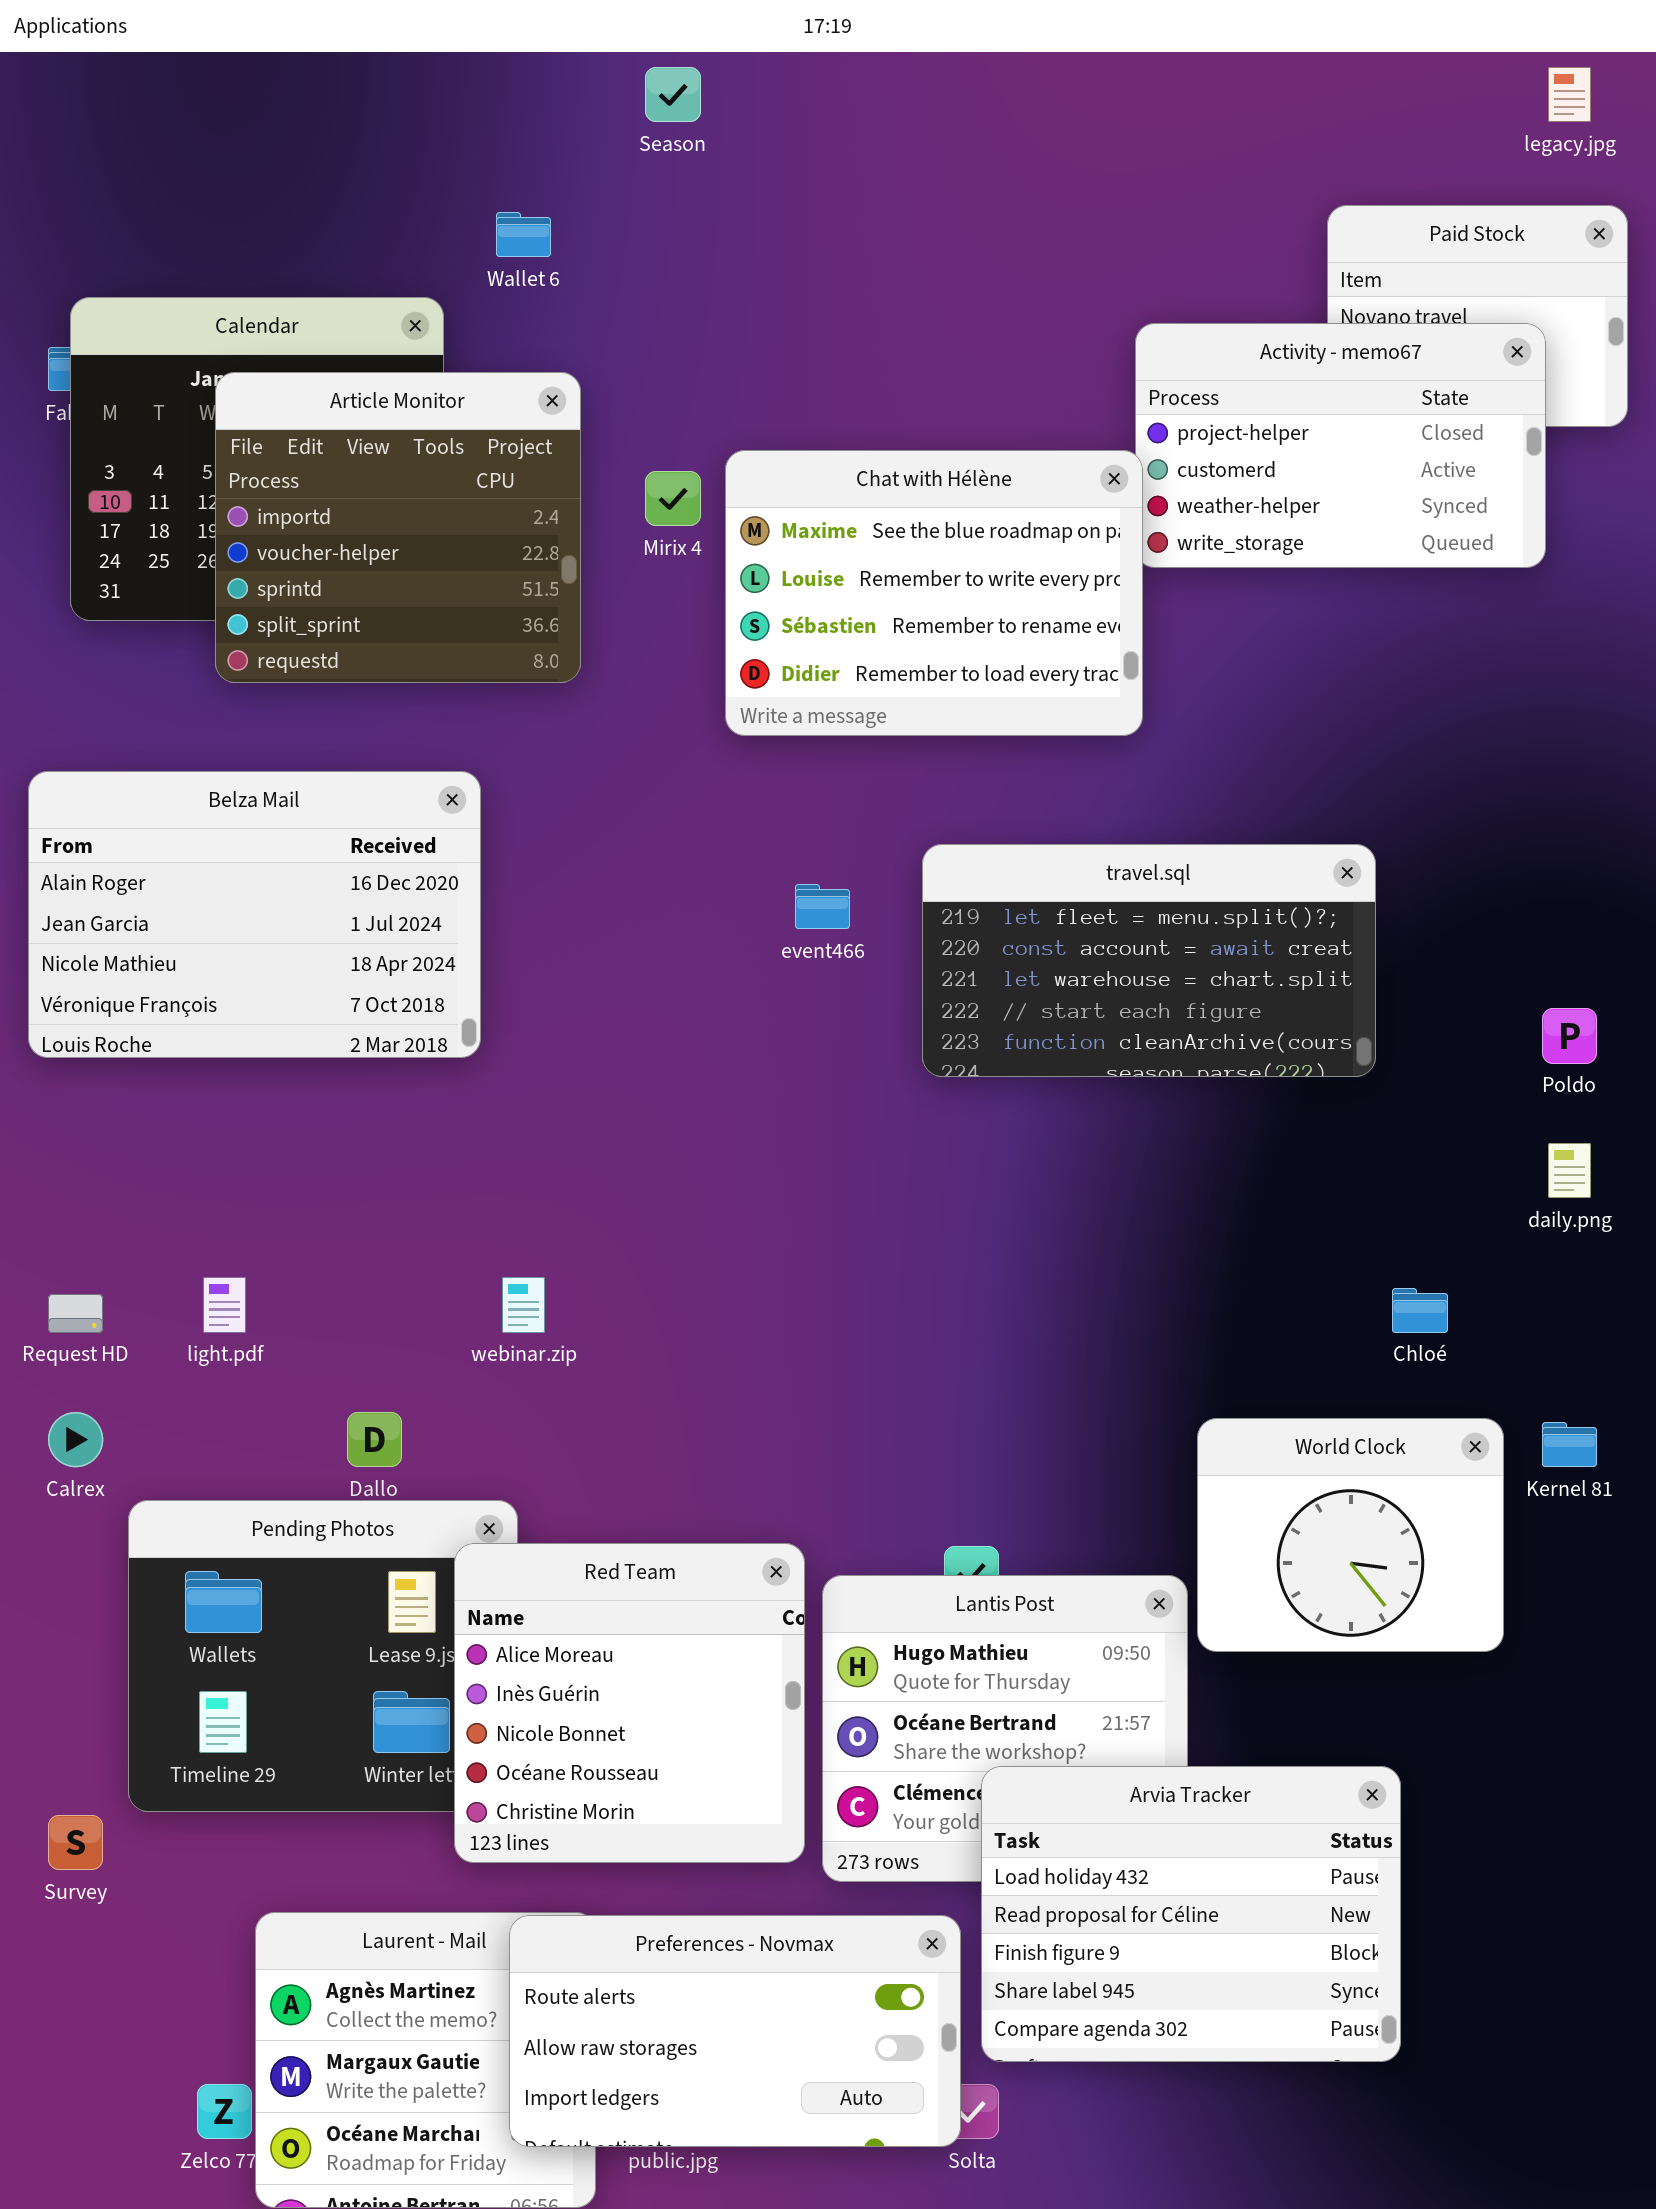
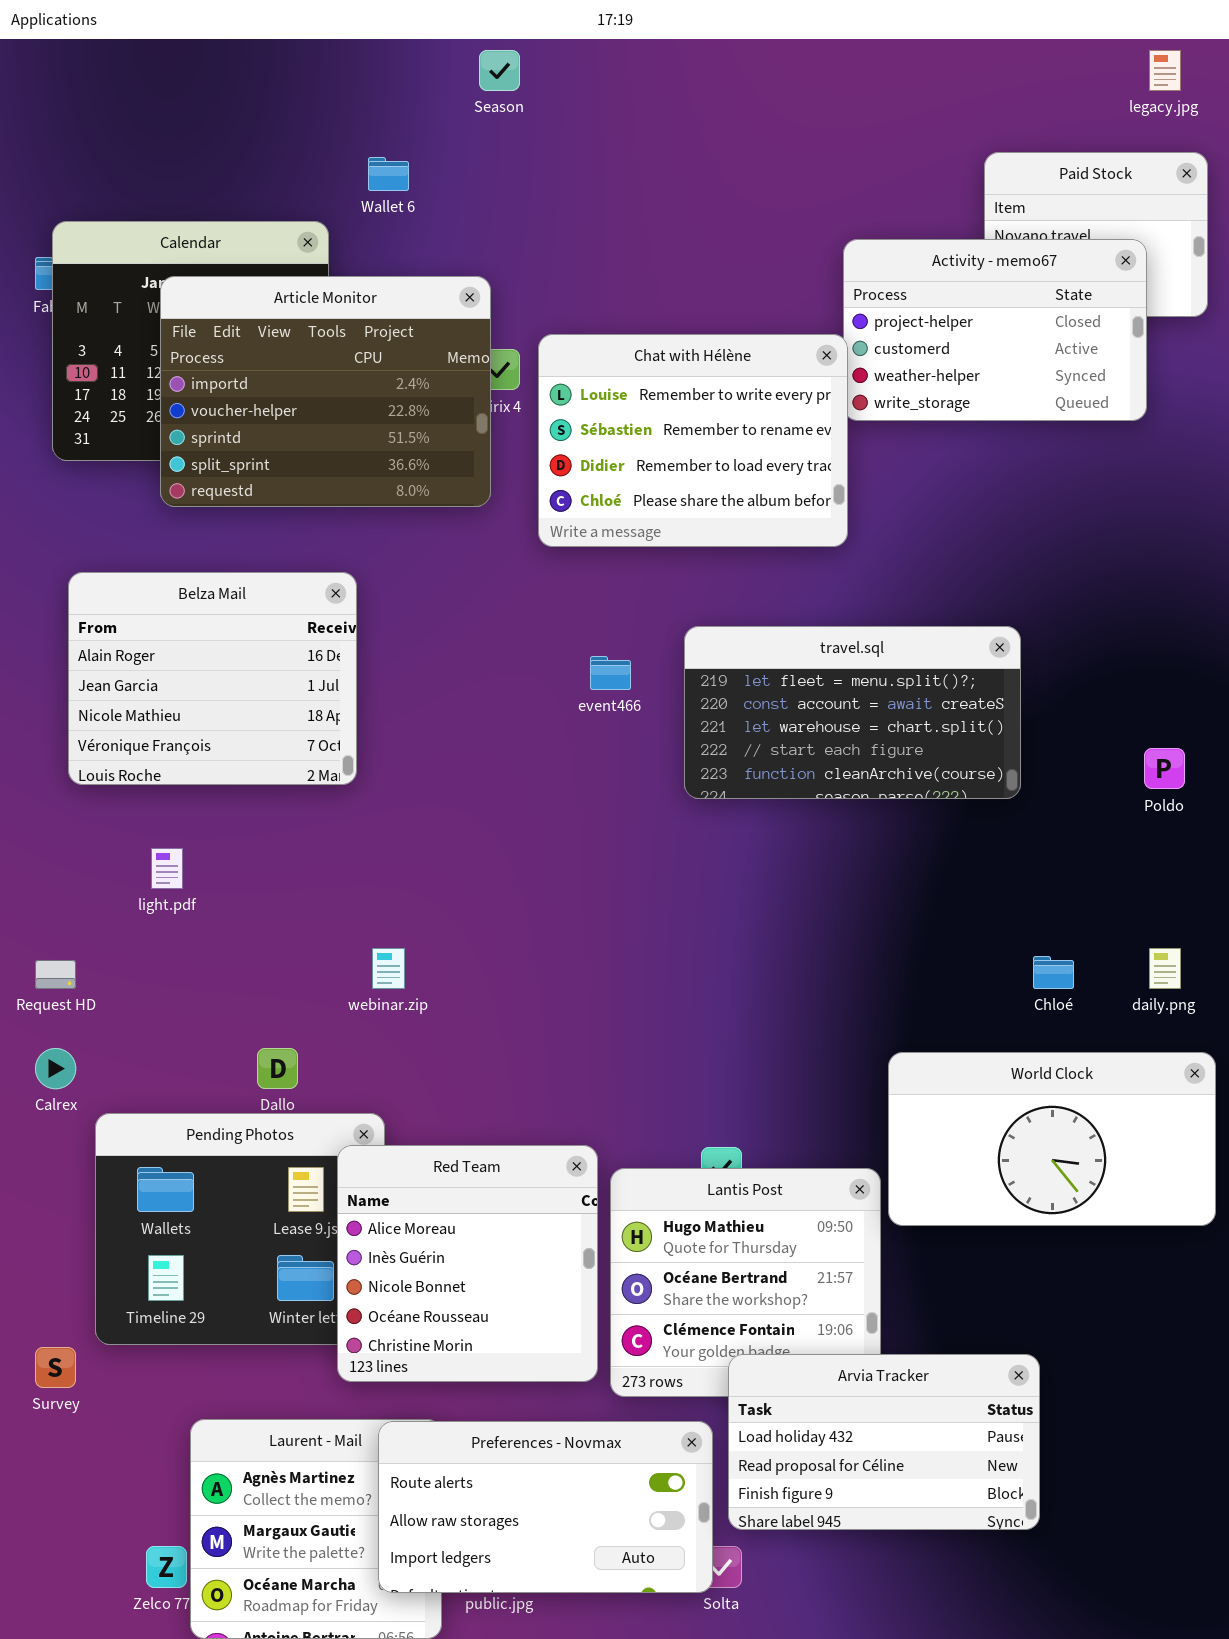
Article Monitor: [215,372,581,683] -> [160,276,491,507], resized
Chat with Hélène: [725,450,1143,736] -> [538,334,848,547], scrolled down 1 row
Belza Mail: [28,771,481,1058] -> [68,572,357,785], resized
daily.png: [1548,1143,1591,1198] -> [1149,948,1181,989], moved
light.pdf: [203,1277,246,1333] -> [151,848,183,889], moved
World Clock: [1197,1418,1504,1652] -> [888,1052,1216,1226], resized
Arvia Tracker: [981,1766,1401,2062] -> [728,1354,1040,1530], resized

